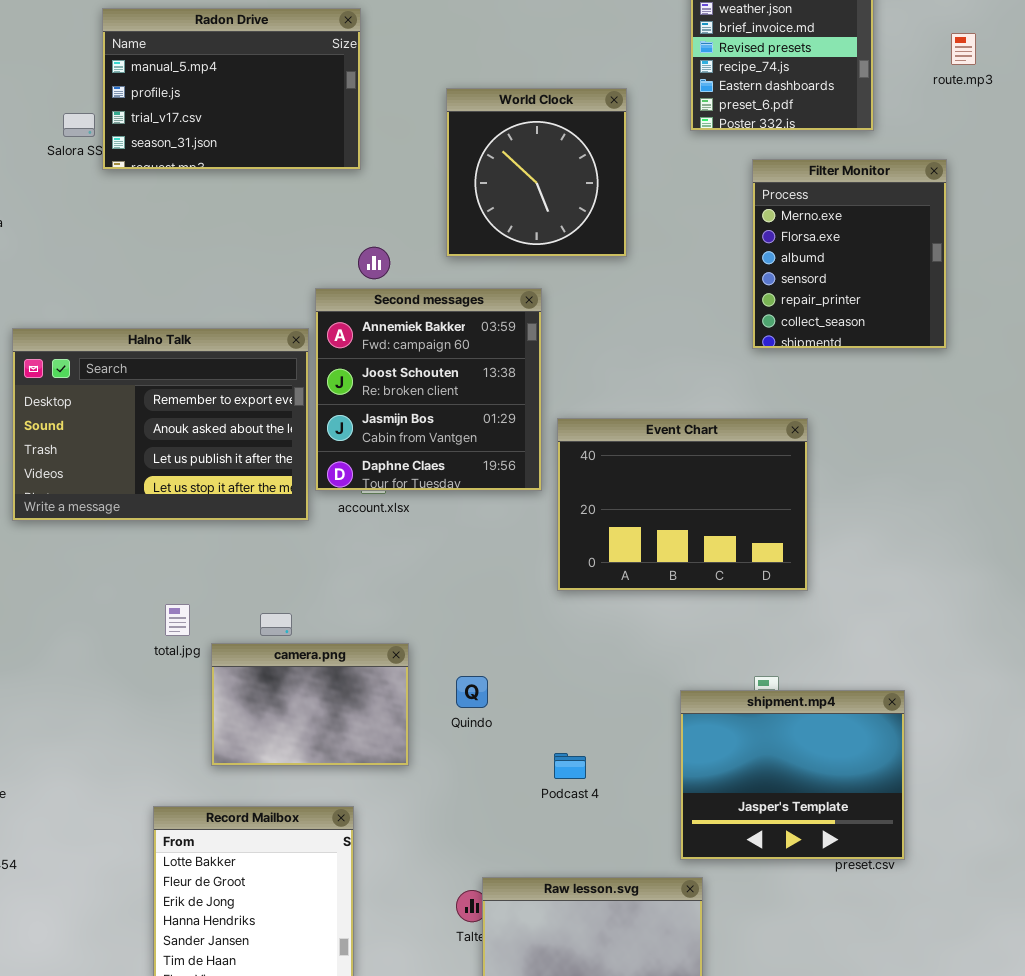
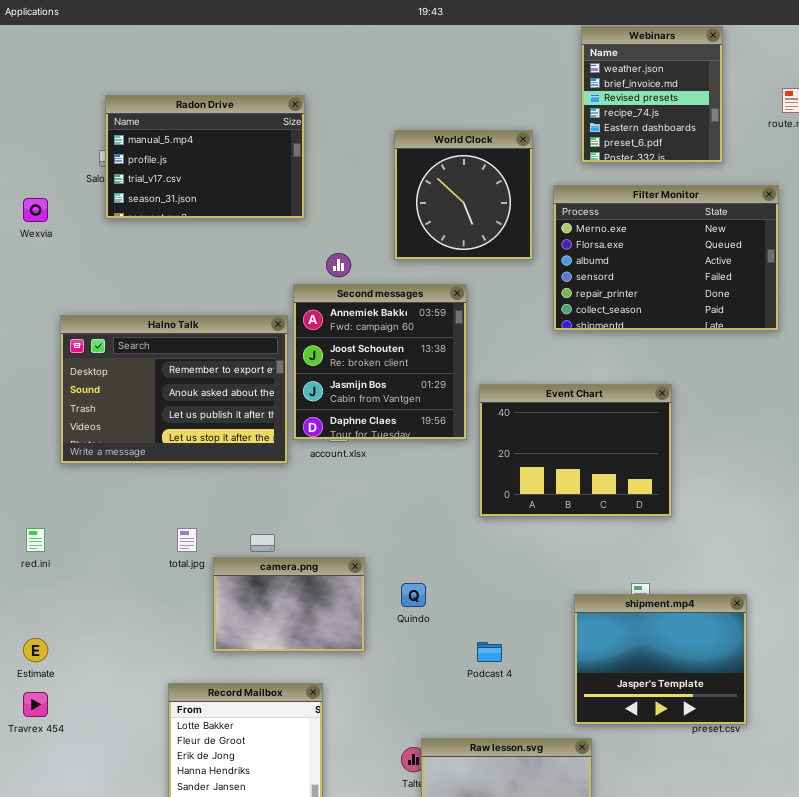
Radon Drive: [102,8,361,170] -> [105,95,305,219], moved
Filter Monitor: [752,159,947,349] -> [553,185,779,331], resized

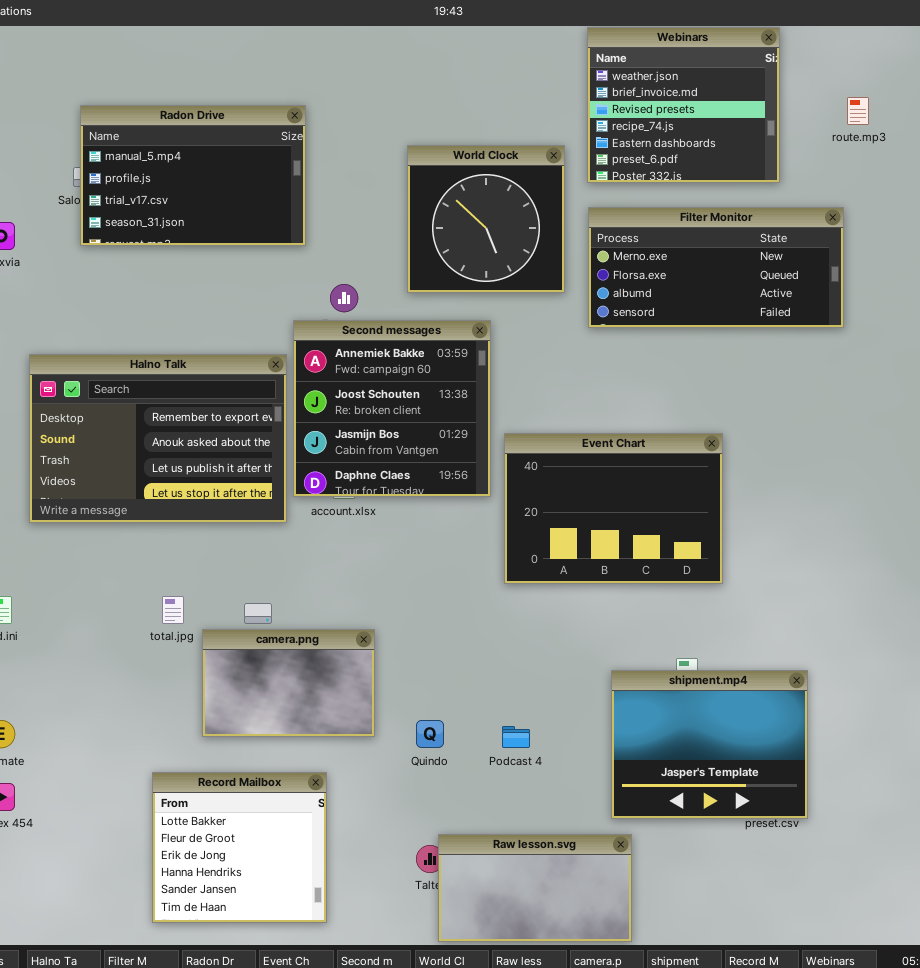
Webinars: [581,26,723,163] -> [587,27,780,183], resized
Filter Monitor: [553,185,779,331] -> [588,207,844,328], resized
Quindo: [401,583,426,607] -> [416,720,444,748], moved

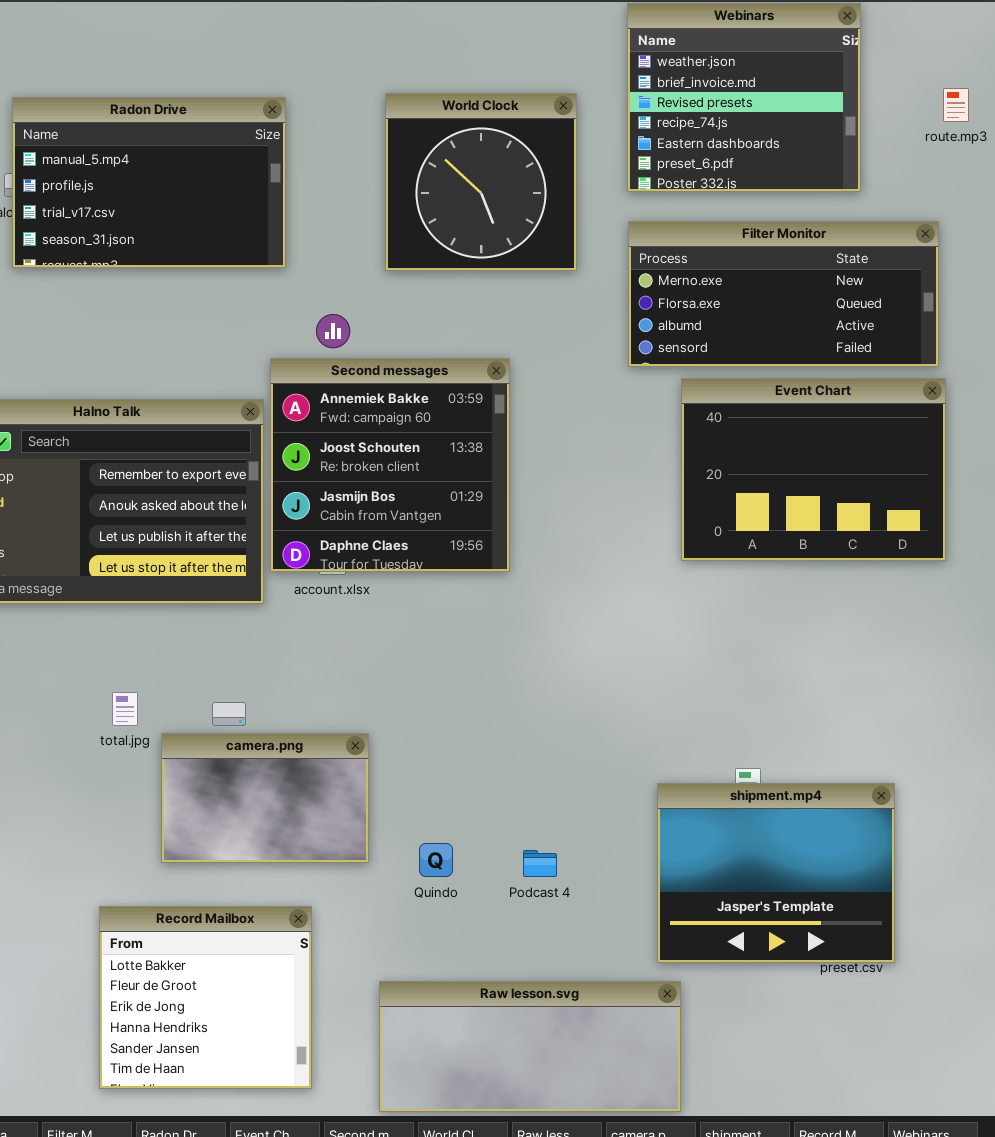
World Clock: [407,145,565,293] -> [385,93,577,271], moved
Event Chart: [504,433,723,584] -> [681,378,946,561], moved
Raw lesson.svg: [438,834,632,942] -> [379,981,681,1112], resized

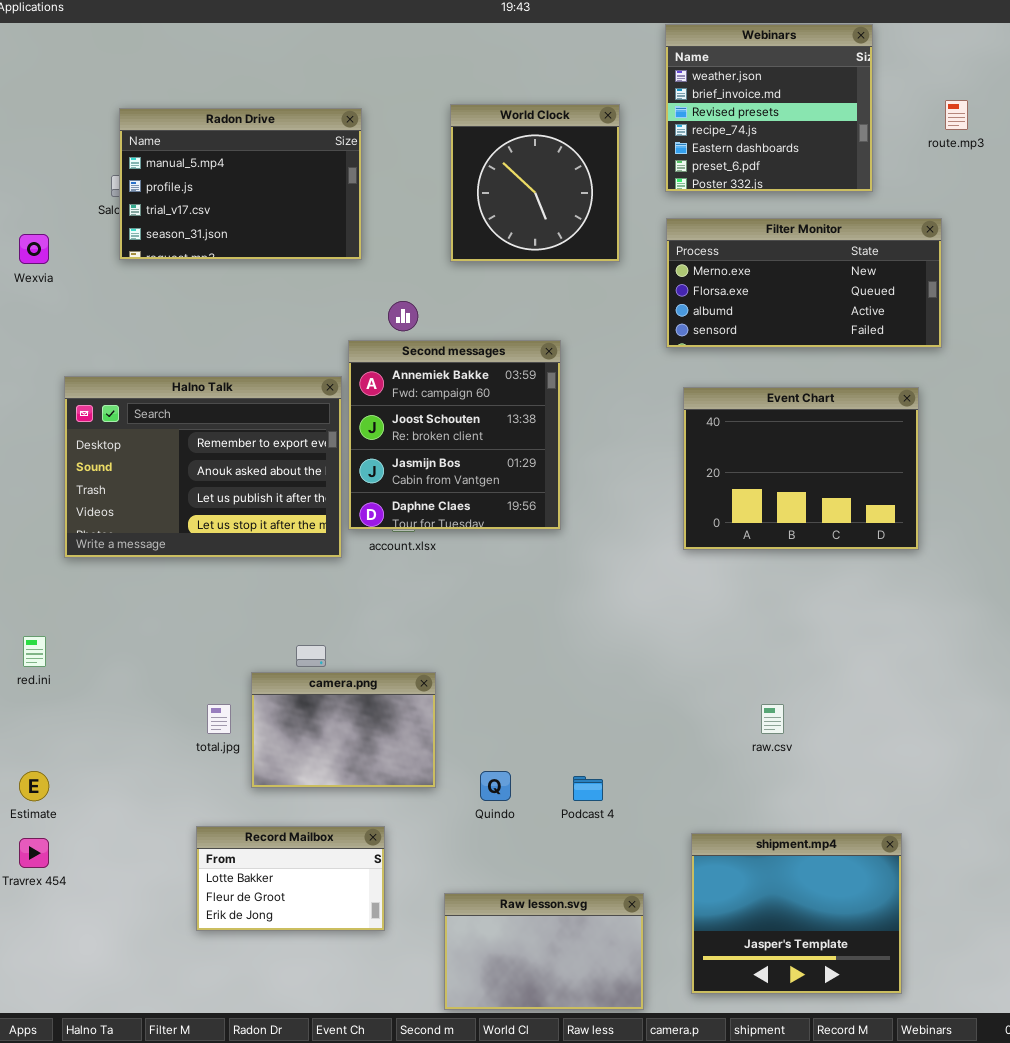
Event Chart: [681,378,946,561] -> [683,387,919,550], moved
total.jpg: [112,692,138,726] -> [207,704,231,734], moved
shipment.mp4: [657,783,895,963] -> [691,833,902,994], moved
Record Mailbox: [99,906,312,1089] -> [196,826,385,931], resized
Raw lesson.svg: [379,981,681,1112] -> [444,893,644,1010], resized

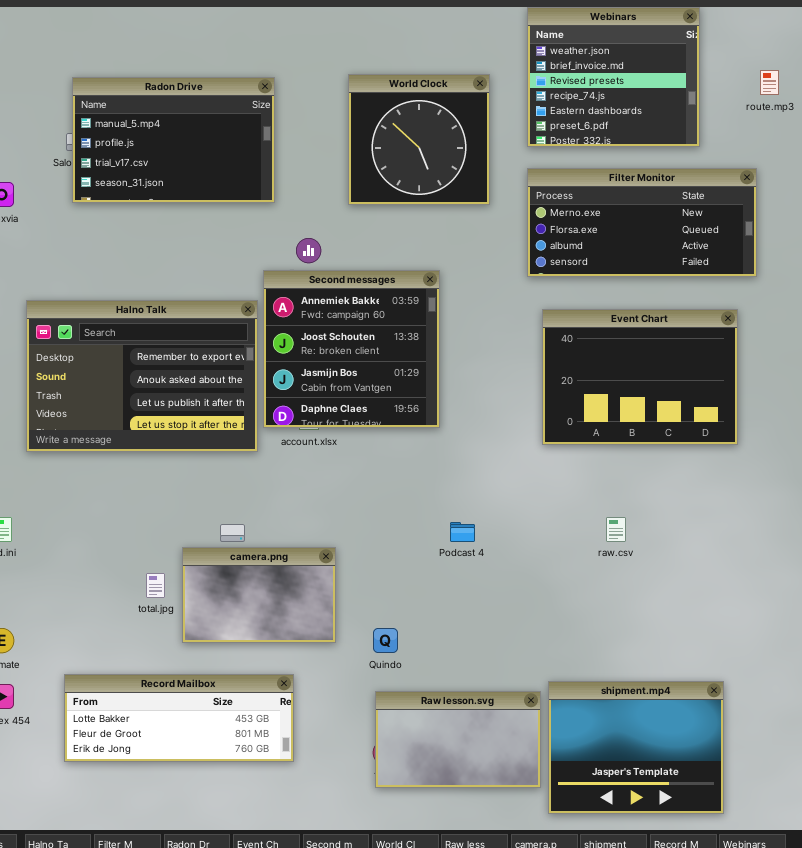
raw.csv: [761,704,784,734] -> [606,517,626,542], moved
Podcast 4: [573,776,603,801] -> [450,522,475,542], moved
Record Mailbox: [196,826,385,931] -> [64,674,294,762], resized
Raw lesson.svg: [444,893,644,1010] -> [375,691,541,788], moved

